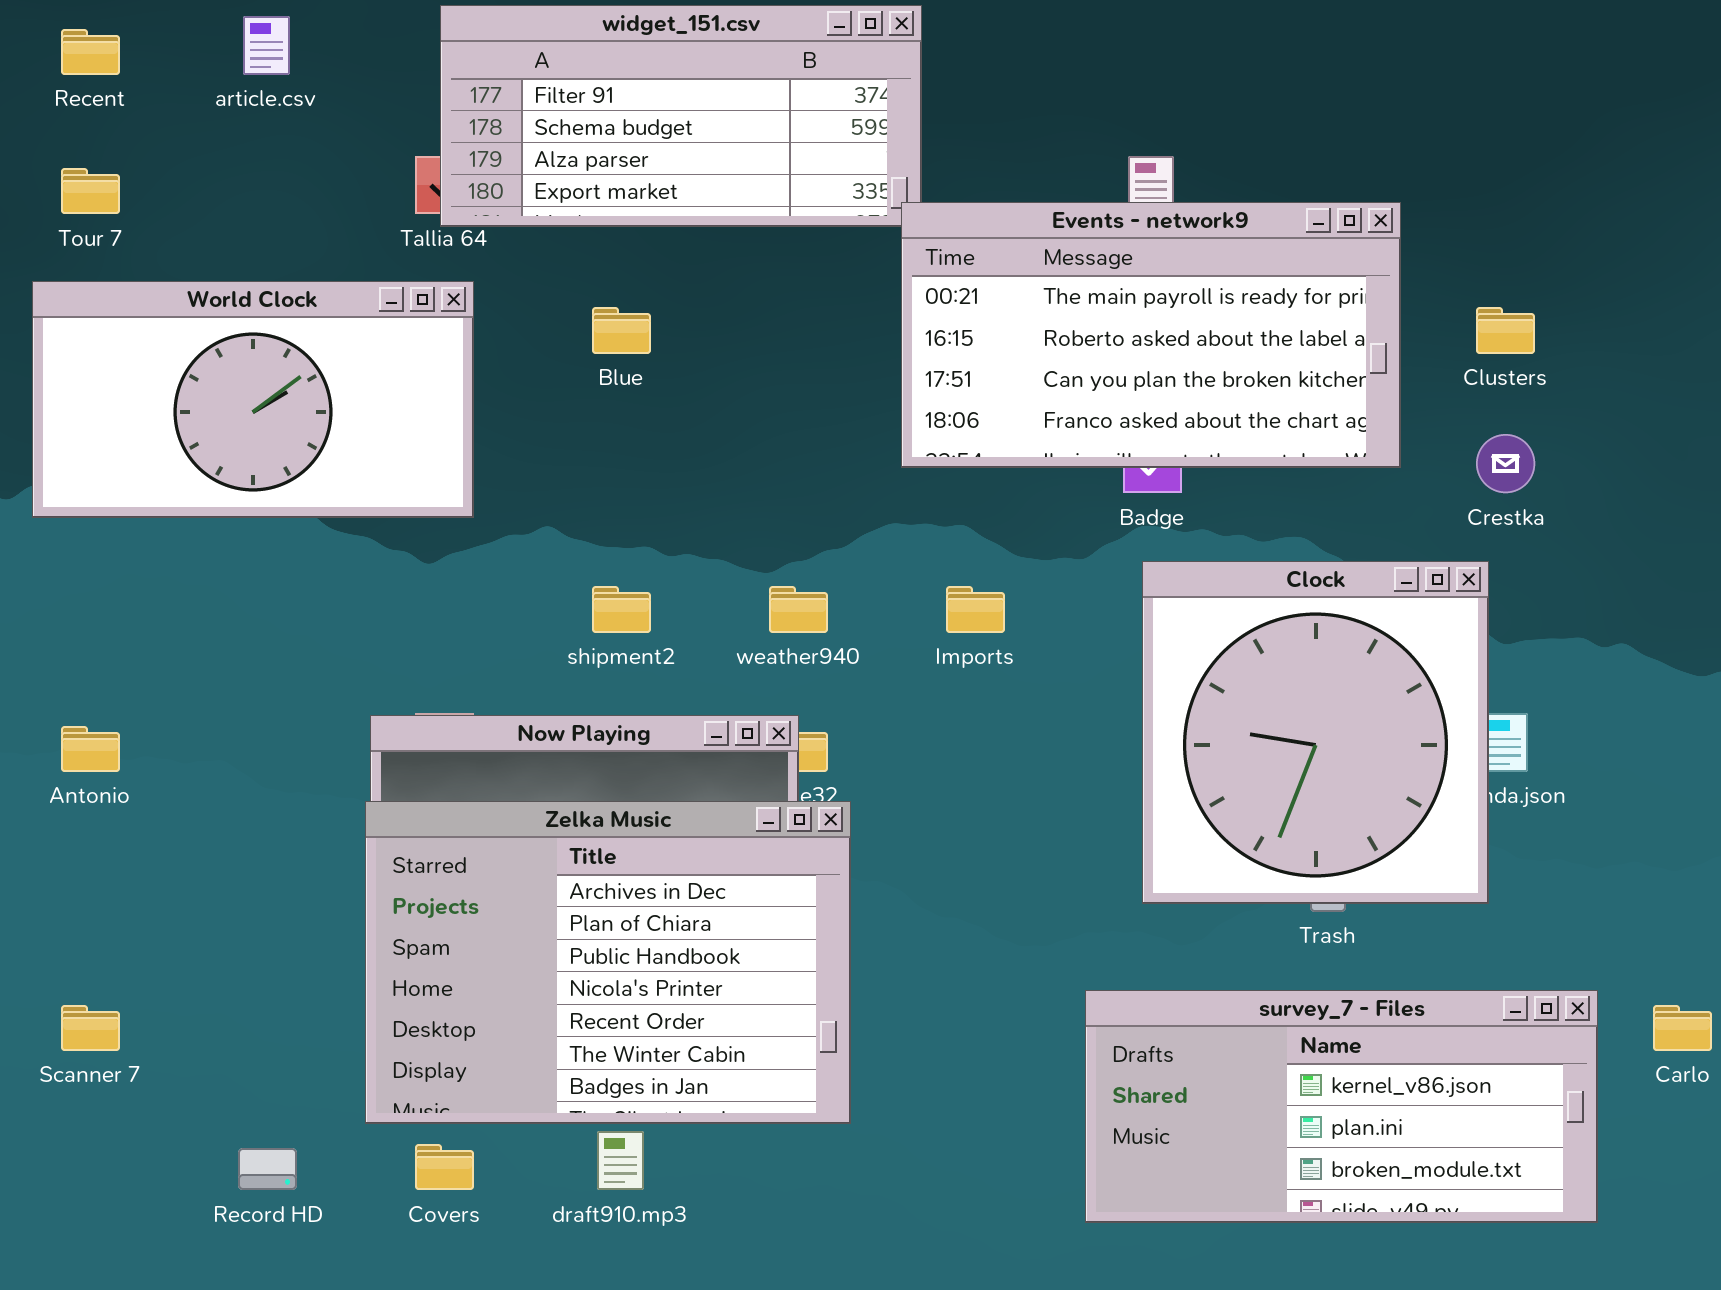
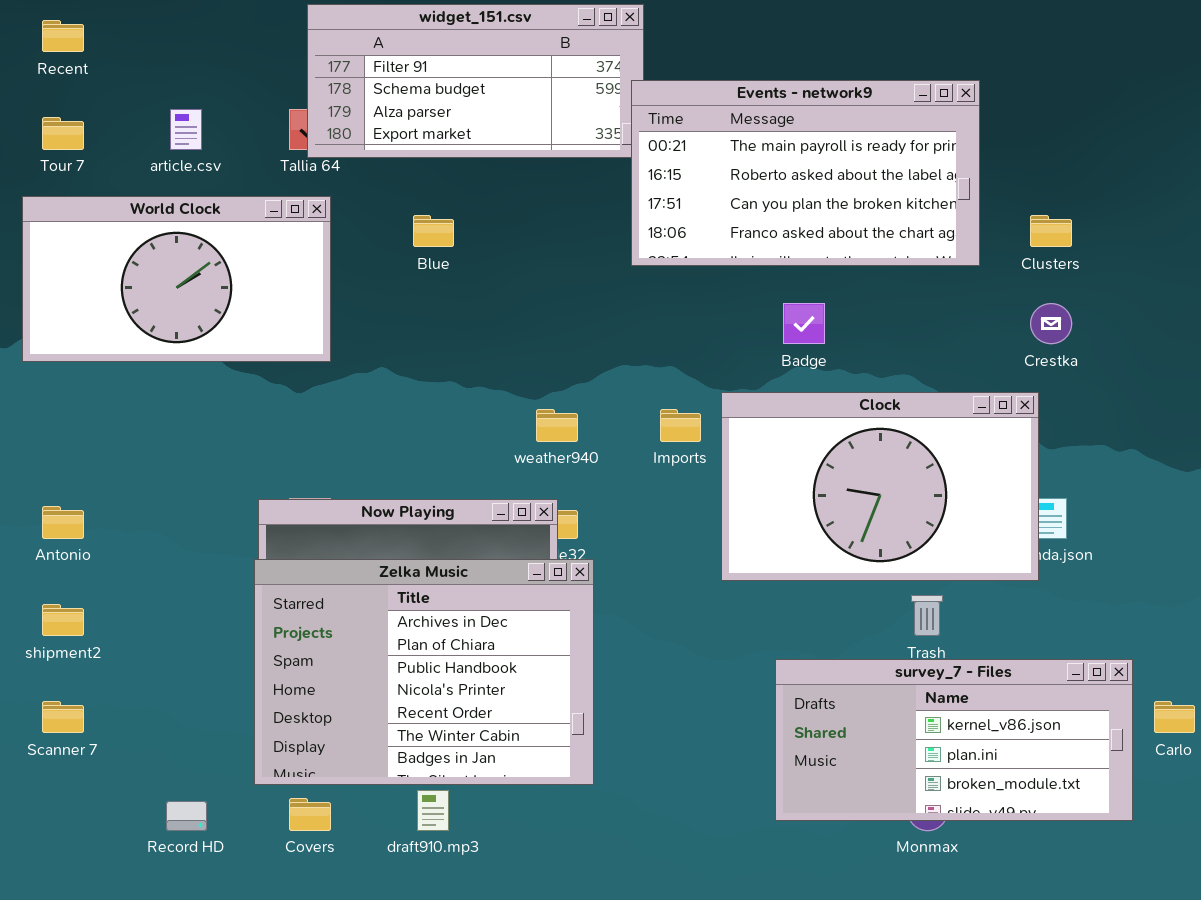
article.csv: [243,16,290,75] -> [170,109,202,150], moved
Events - network9: [901,202,1401,468] -> [631,80,980,266], moved
Clock: [1142,561,1489,904] -> [721,392,1039,581], resized
shipment2: [592,586,651,633] -> [42,604,84,636], moved
survey_7 - Files: [1085,990,1598,1223] -> [775,659,1133,821], moved

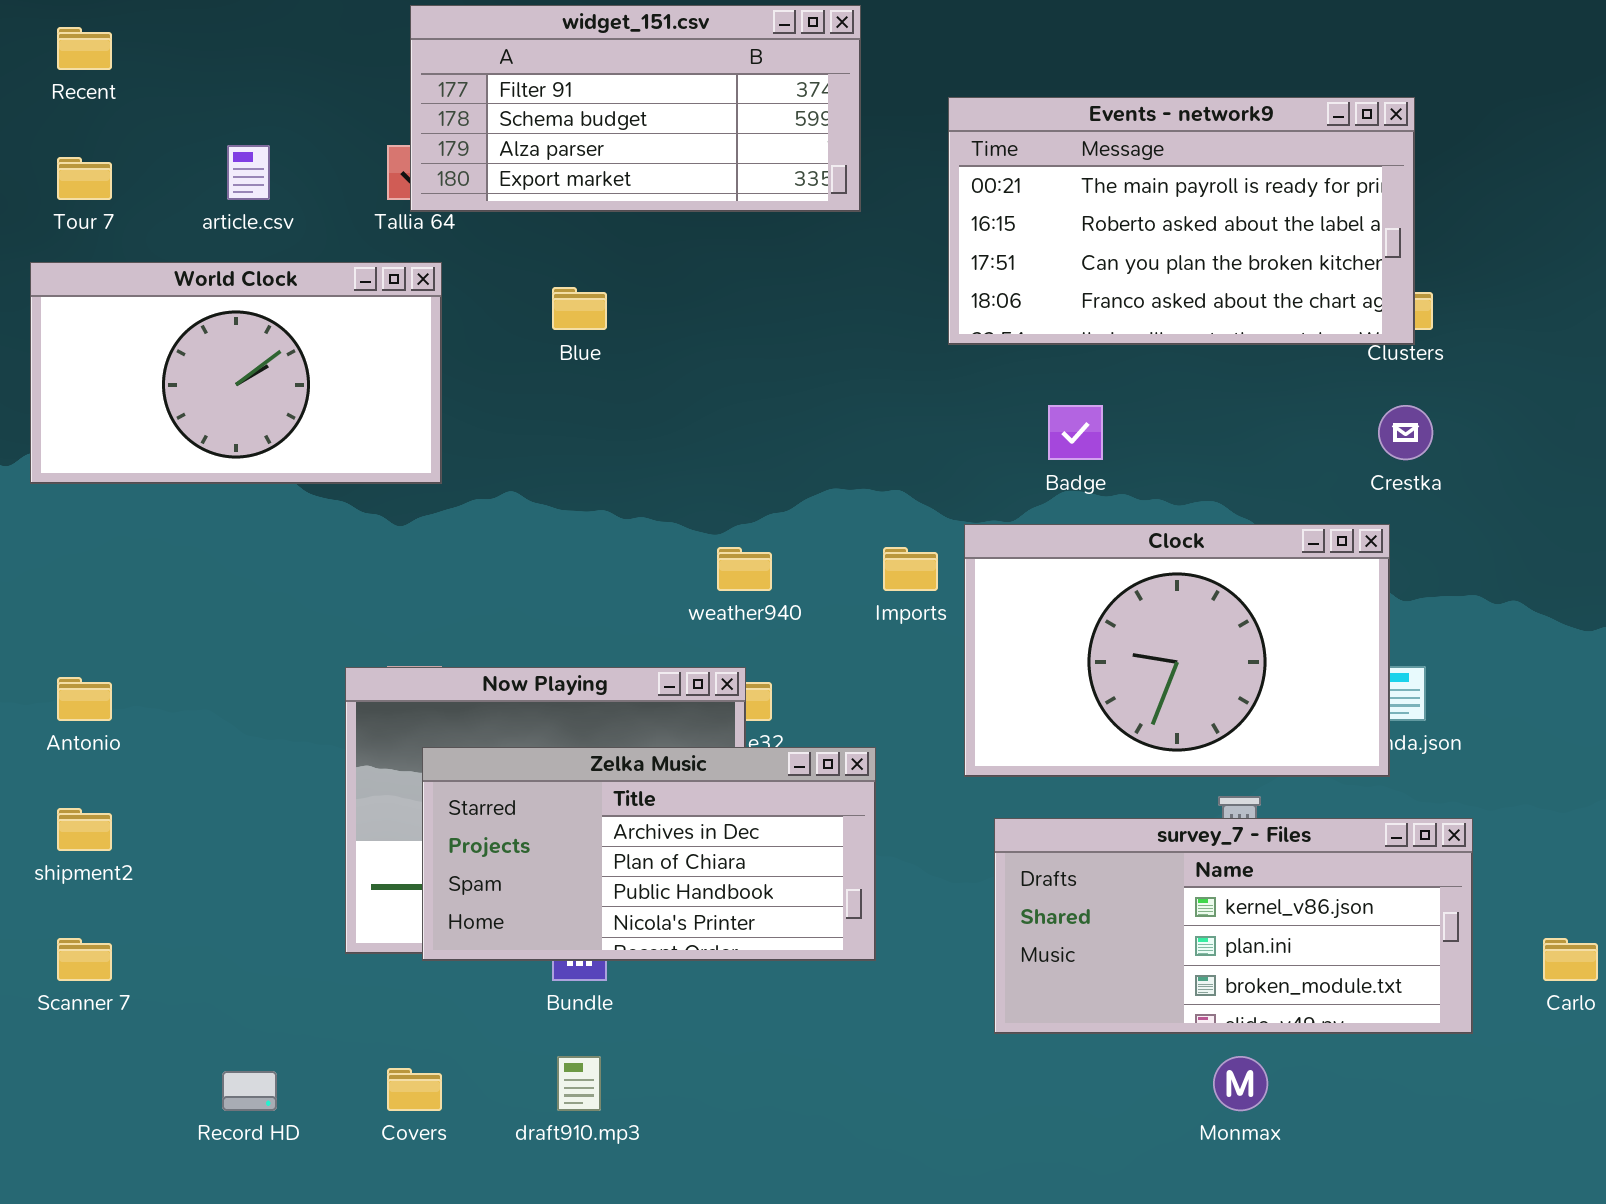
Events - network9: [631,80,980,266] -> [948,97,1415,345], moved
Zelka Music: [254,559,594,785] -> [422,747,876,961], moved, resized
survey_7 - Files: [775,659,1133,821] -> [994,818,1473,1034], moved

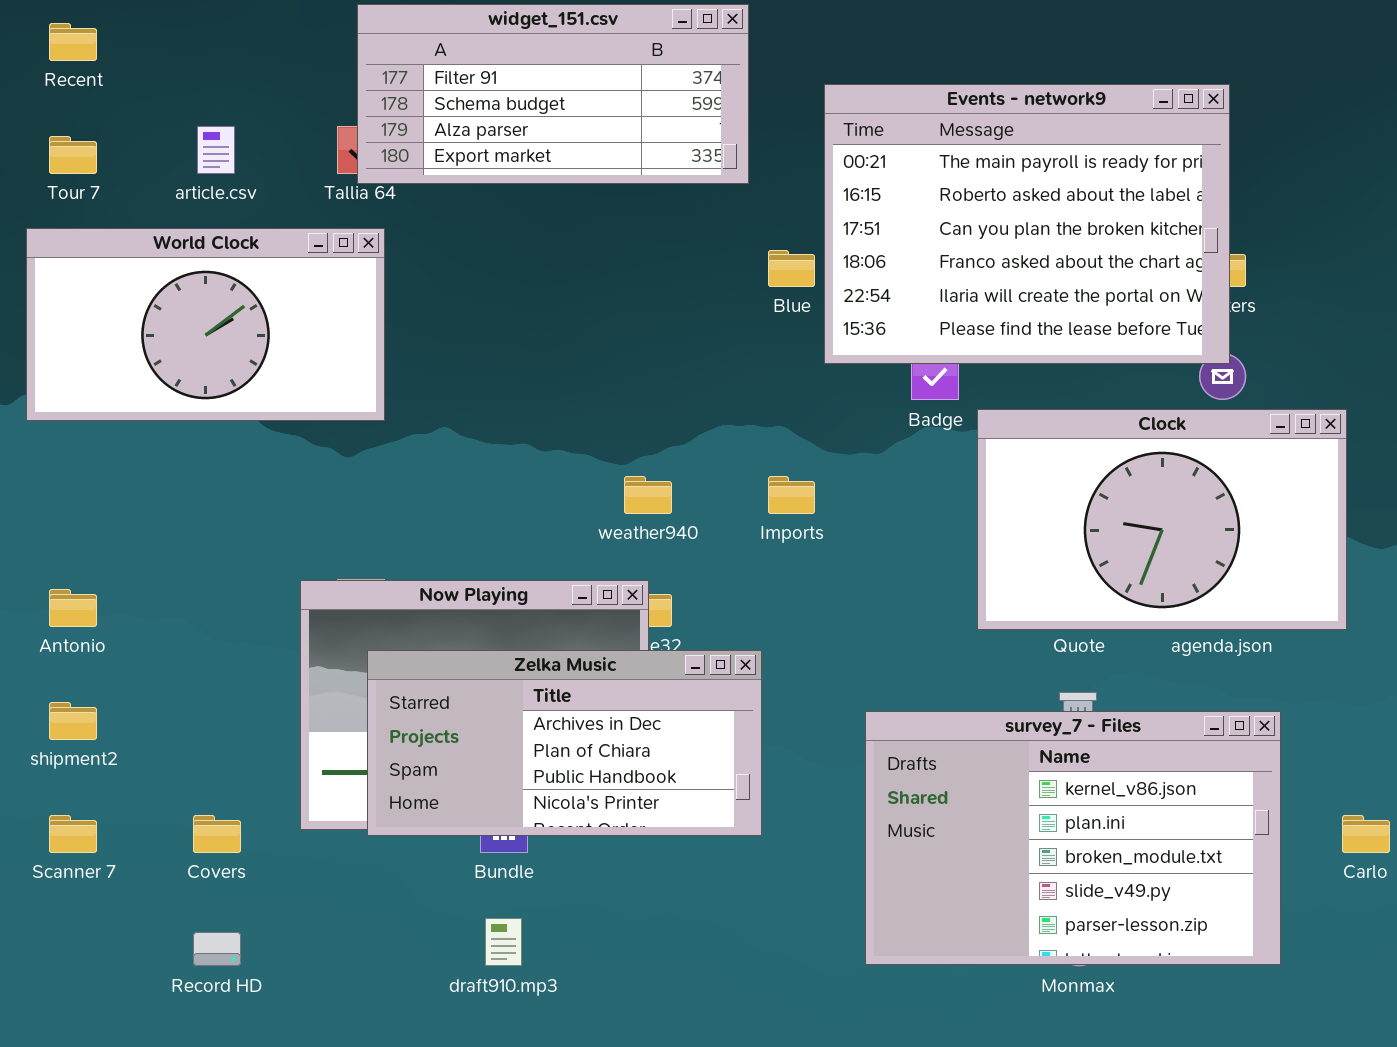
Events - network9: [948,97,1415,345] -> [824,84,1230,364], resized
Blue: [552,287,607,330] -> [768,250,815,287], moved
Clock: [964,524,1390,777] -> [977,409,1347,630], moved
survey_7 - Files: [994,818,1473,1034] -> [865,711,1281,965], resized
Covers: [387,1068,442,1111] -> [193,815,241,853], moved

